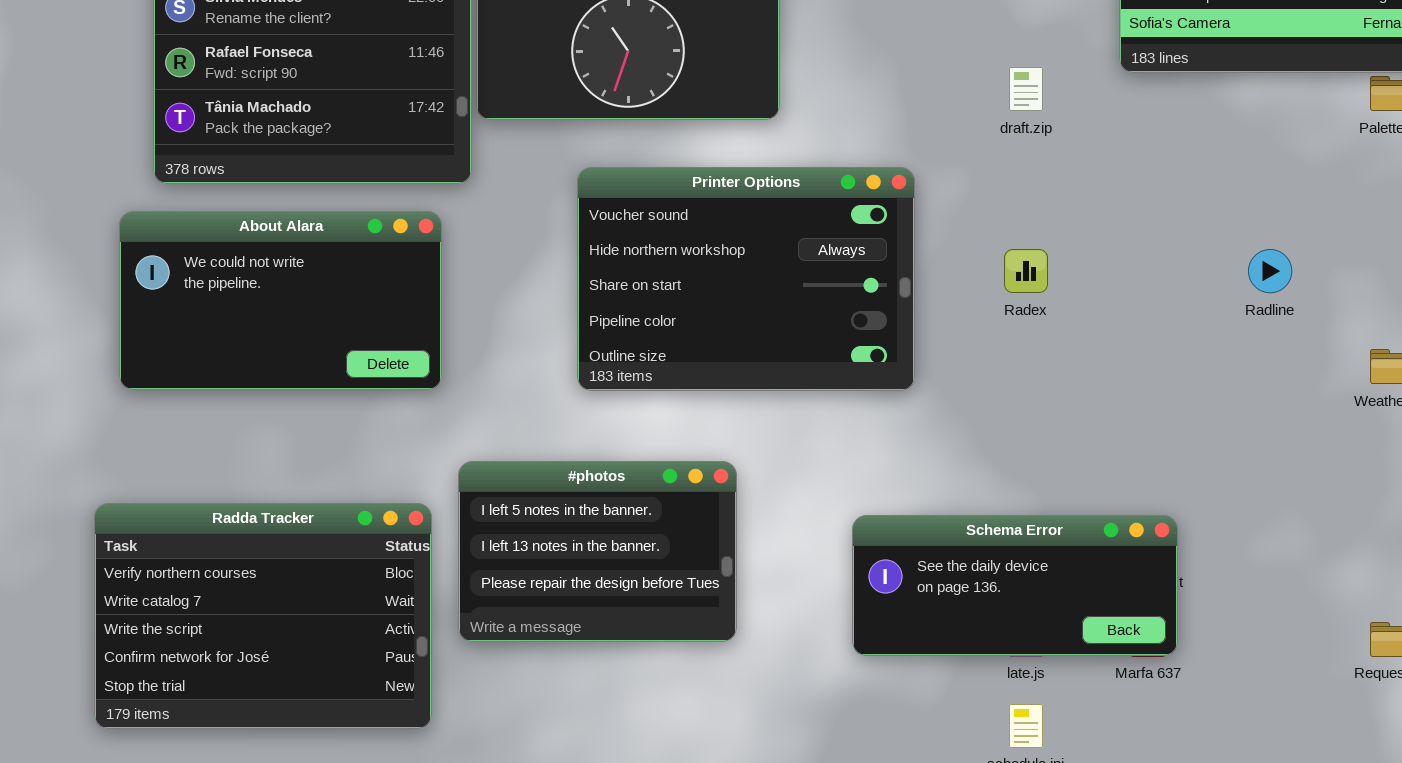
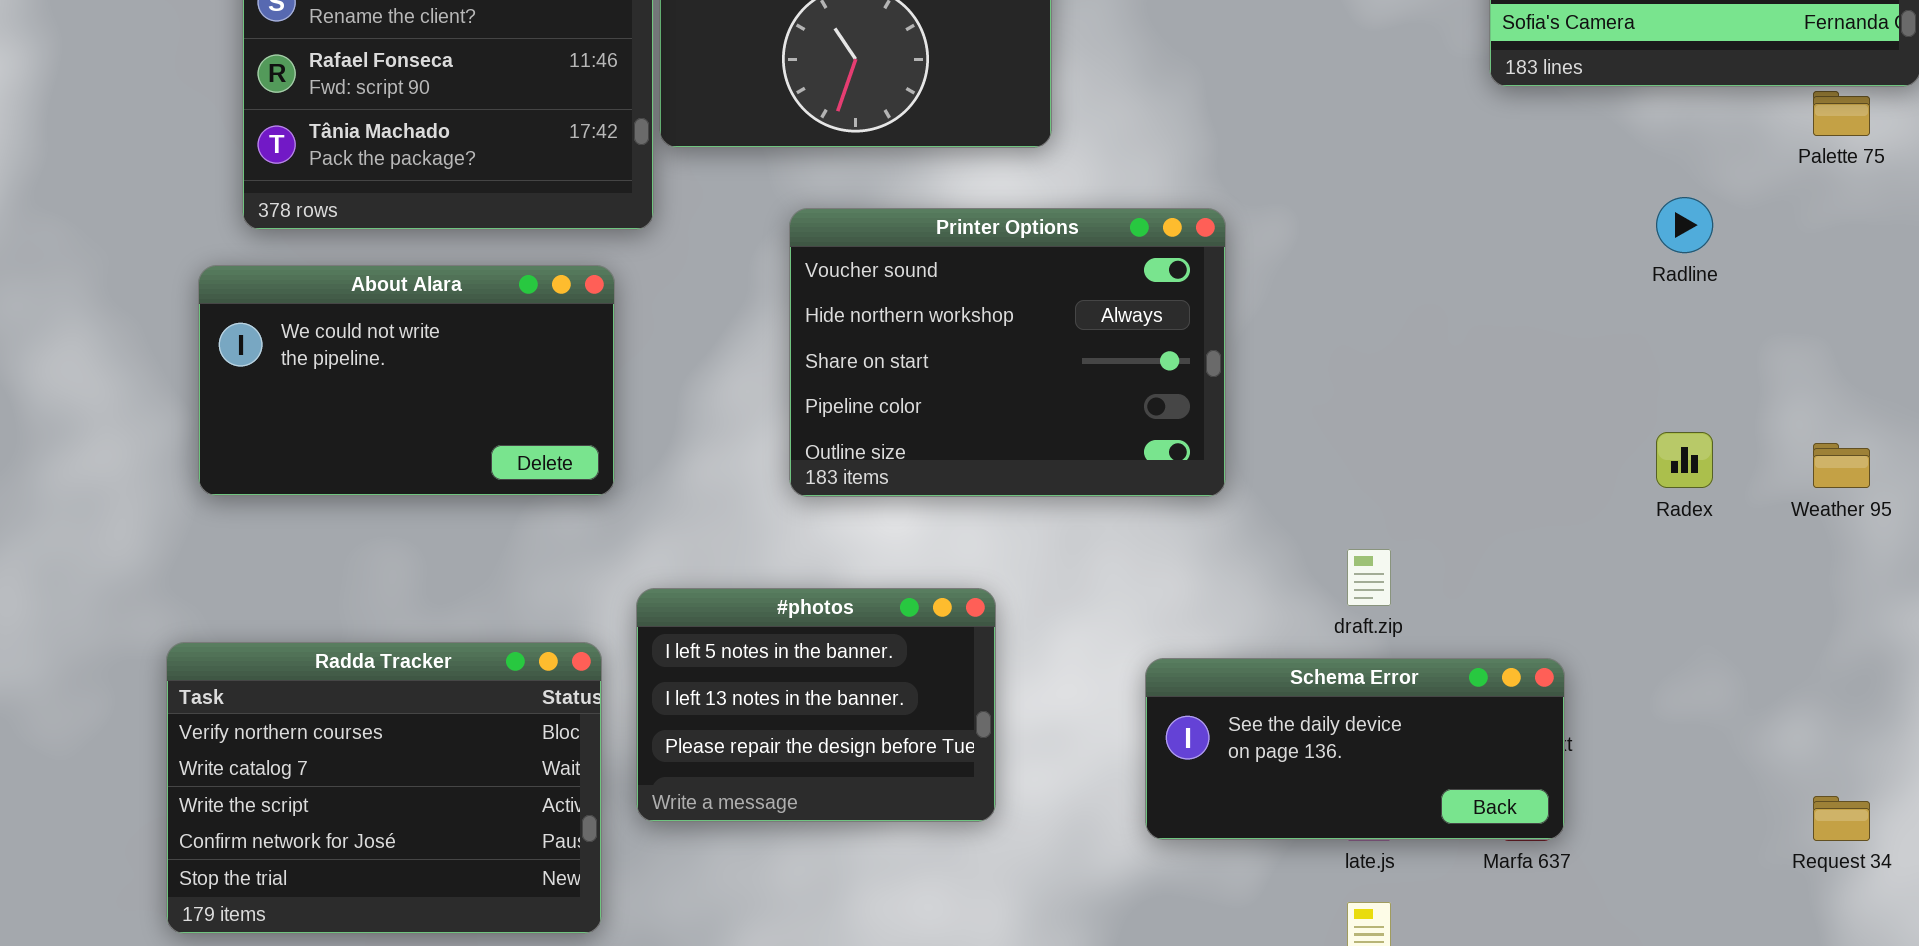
draft.zip: [1009,67,1043,111] -> [1347,549,1391,606], moved
Radex: [1004,249,1048,293] -> [1656,432,1713,488], moved
Radline: [1248,249,1292,293] -> [1656,197,1713,253], moved

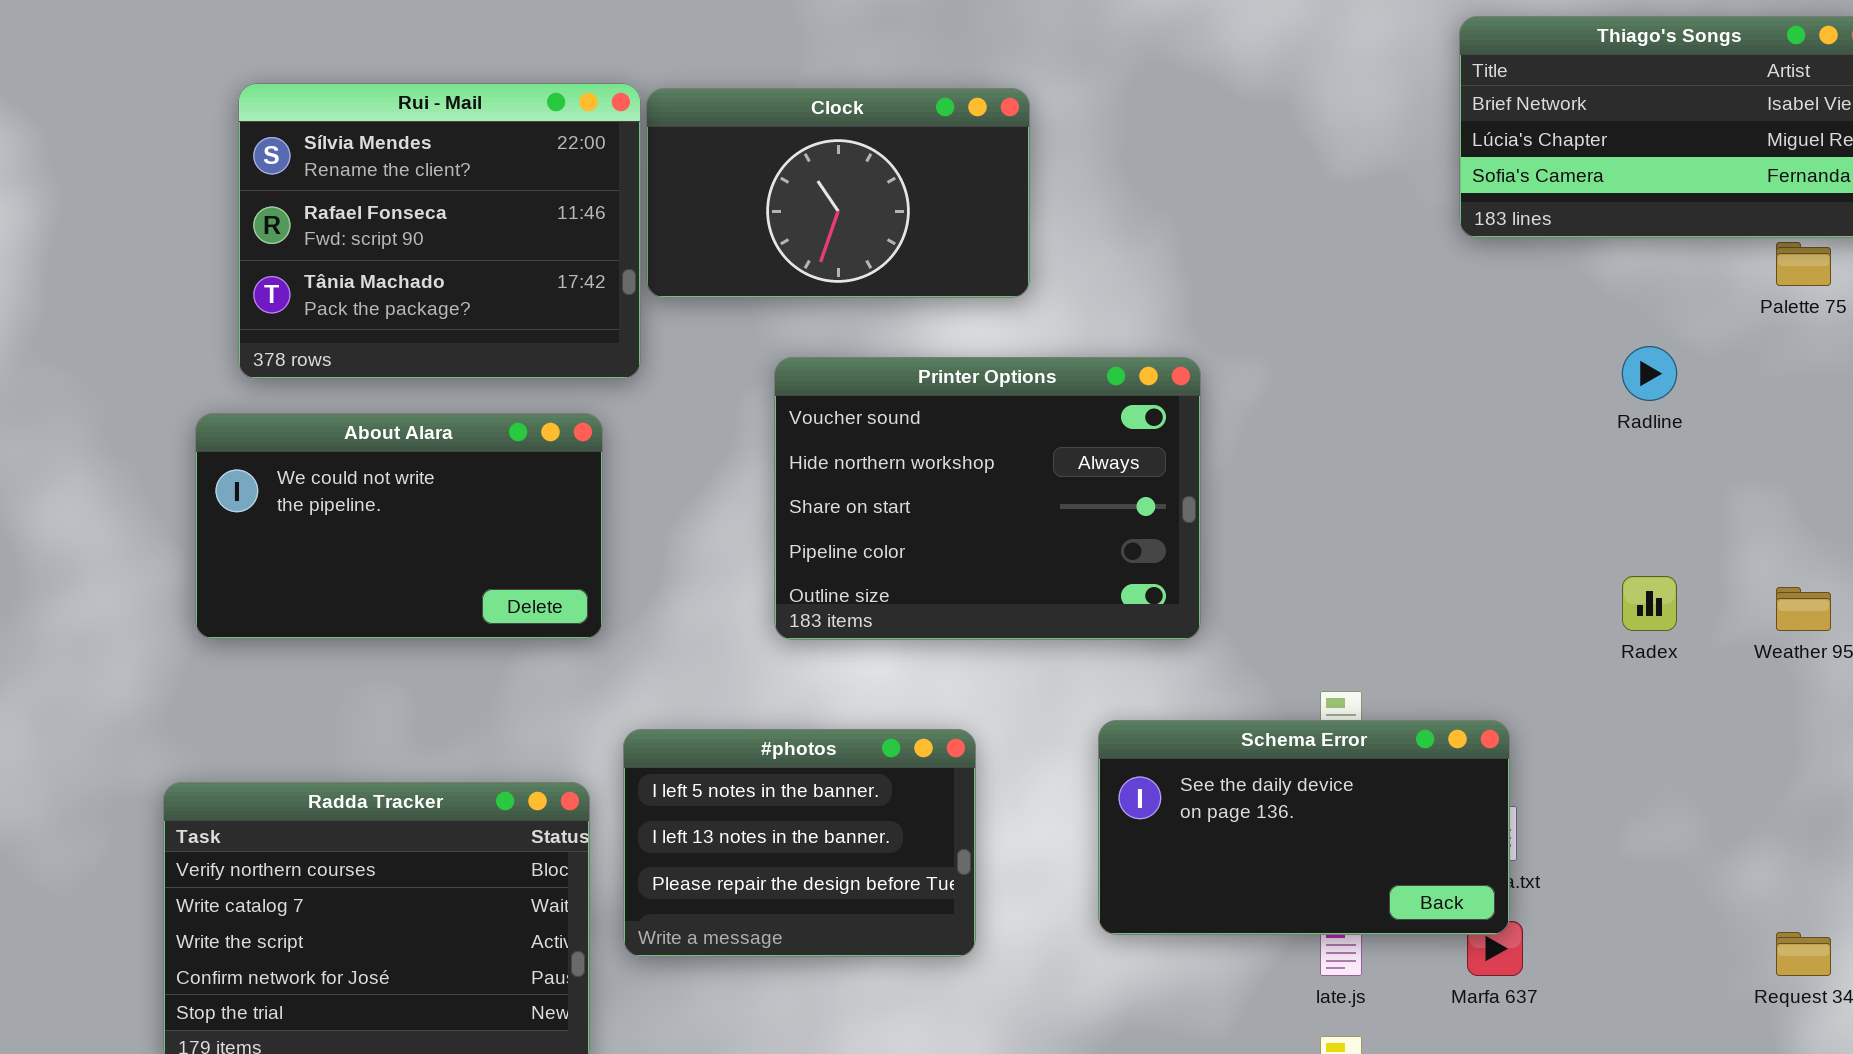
Schema Error: [1145,658,1565,840] -> [1098,720,1510,935], moved, resized

